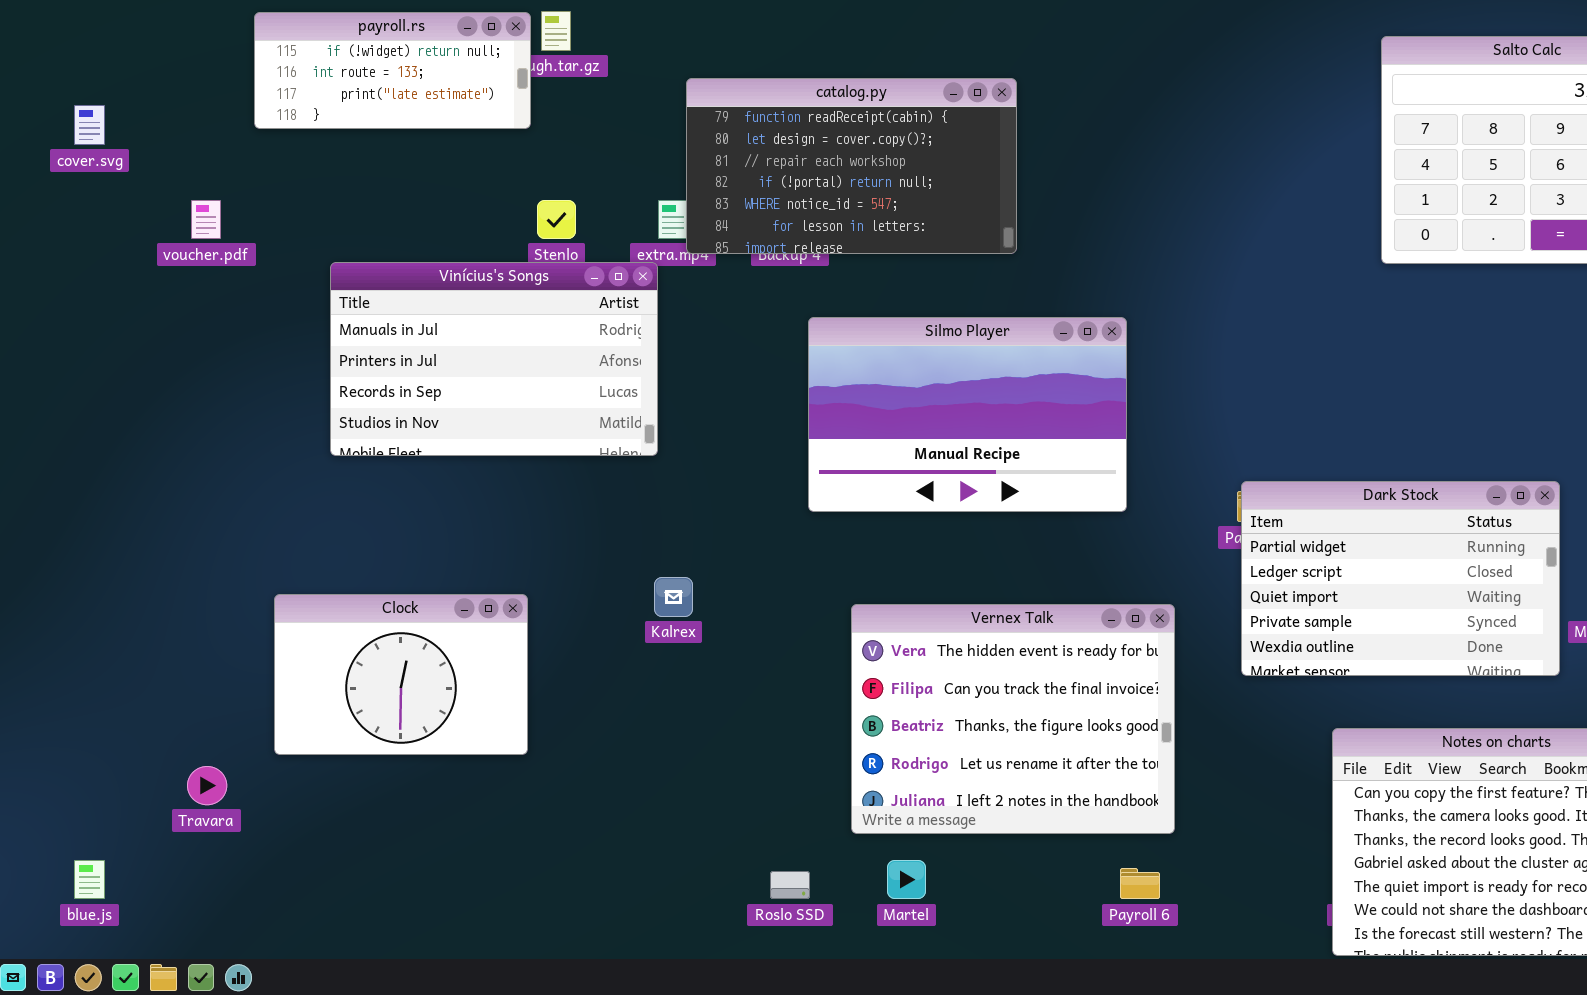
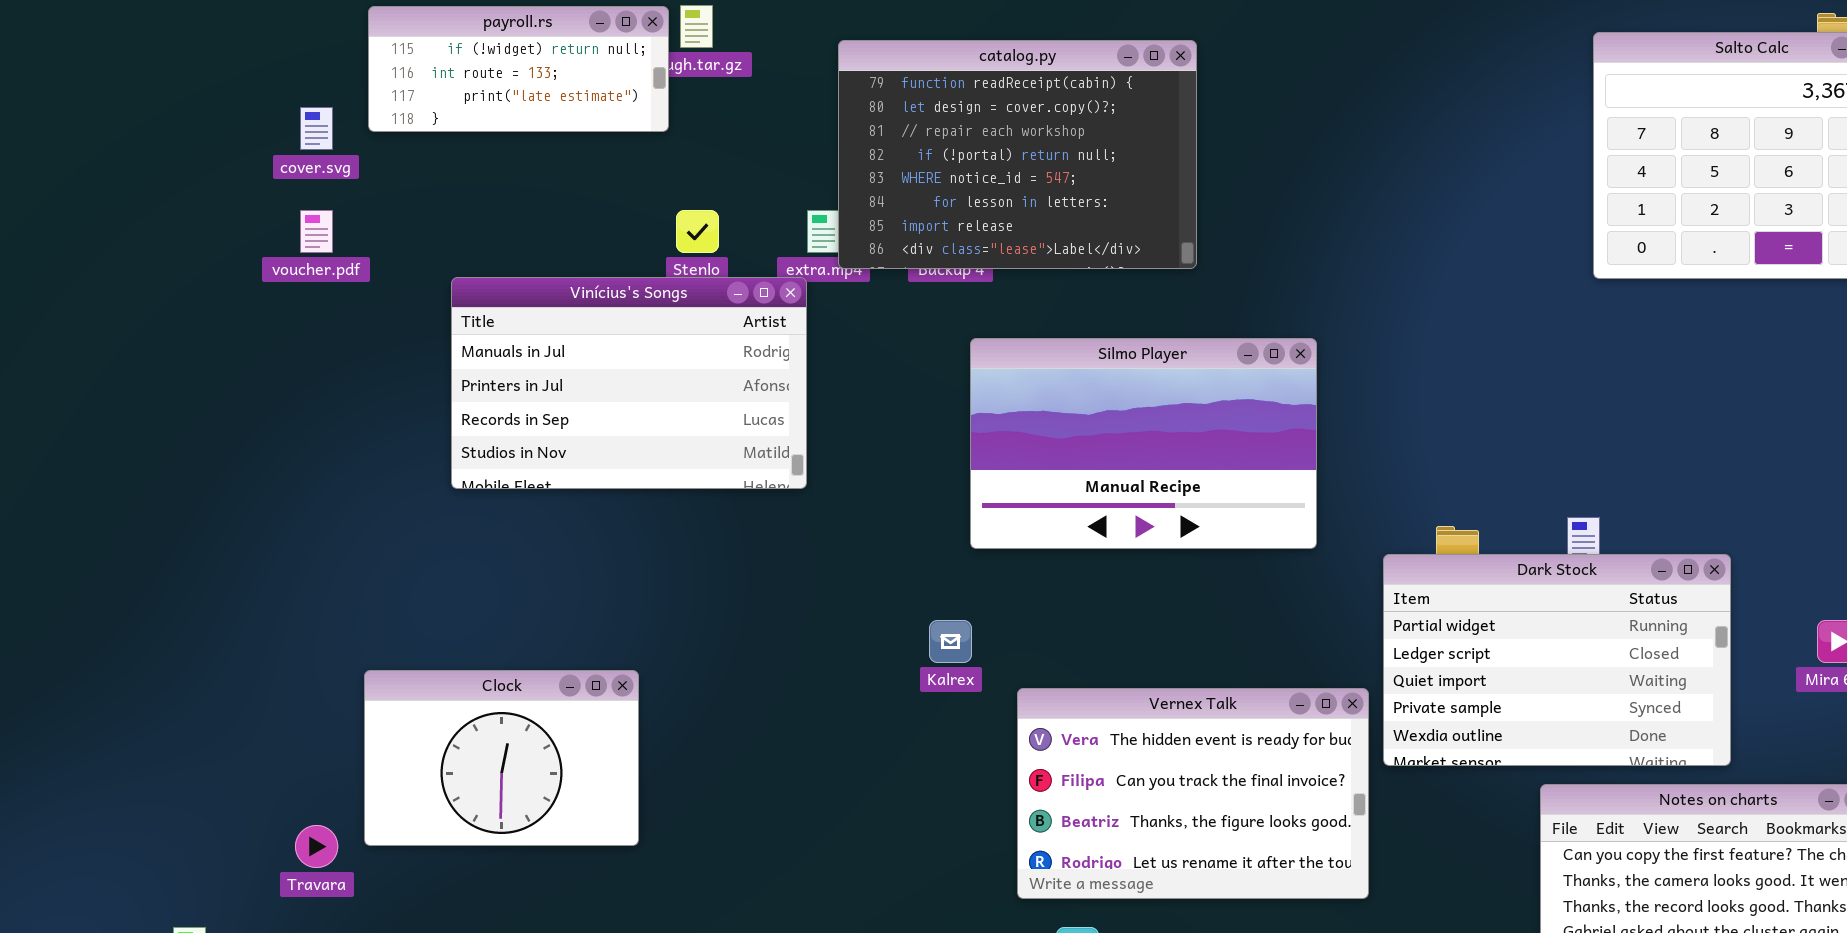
catalog.py: [686,78,1017,254] -> [838,40,1197,269], resized
cover.svg: [74,105,105,145] -> [300,107,333,150], moved
Dark Stock: [1241,481,1560,676] -> [1383,554,1731,766], moved
Kalrex: [654,577,693,617] -> [929,620,972,663], moved
Clock: [274,594,528,755] -> [364,670,639,846], moved
Vernex Talk: [851,604,1175,834] -> [1017,688,1369,899], resized

